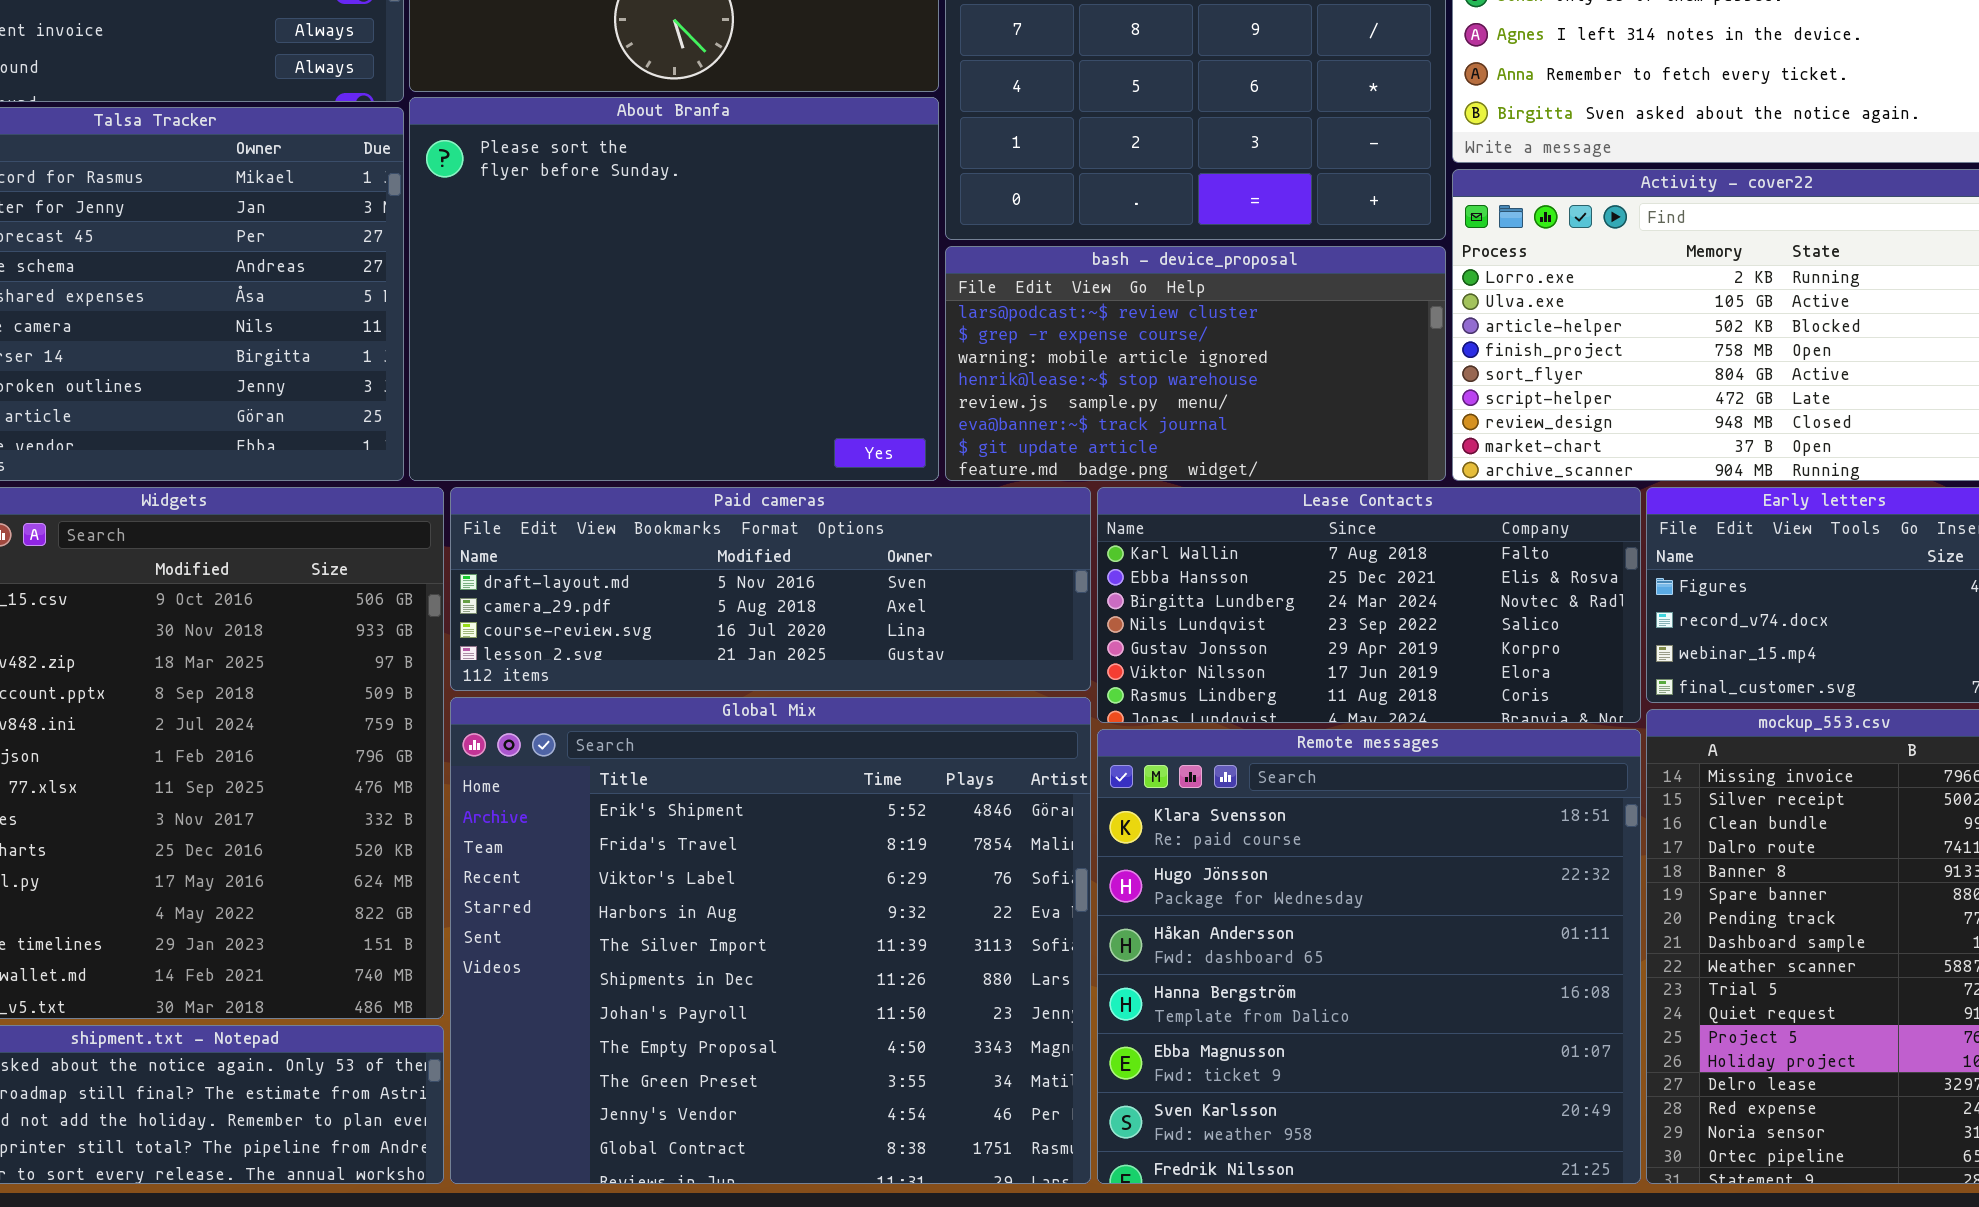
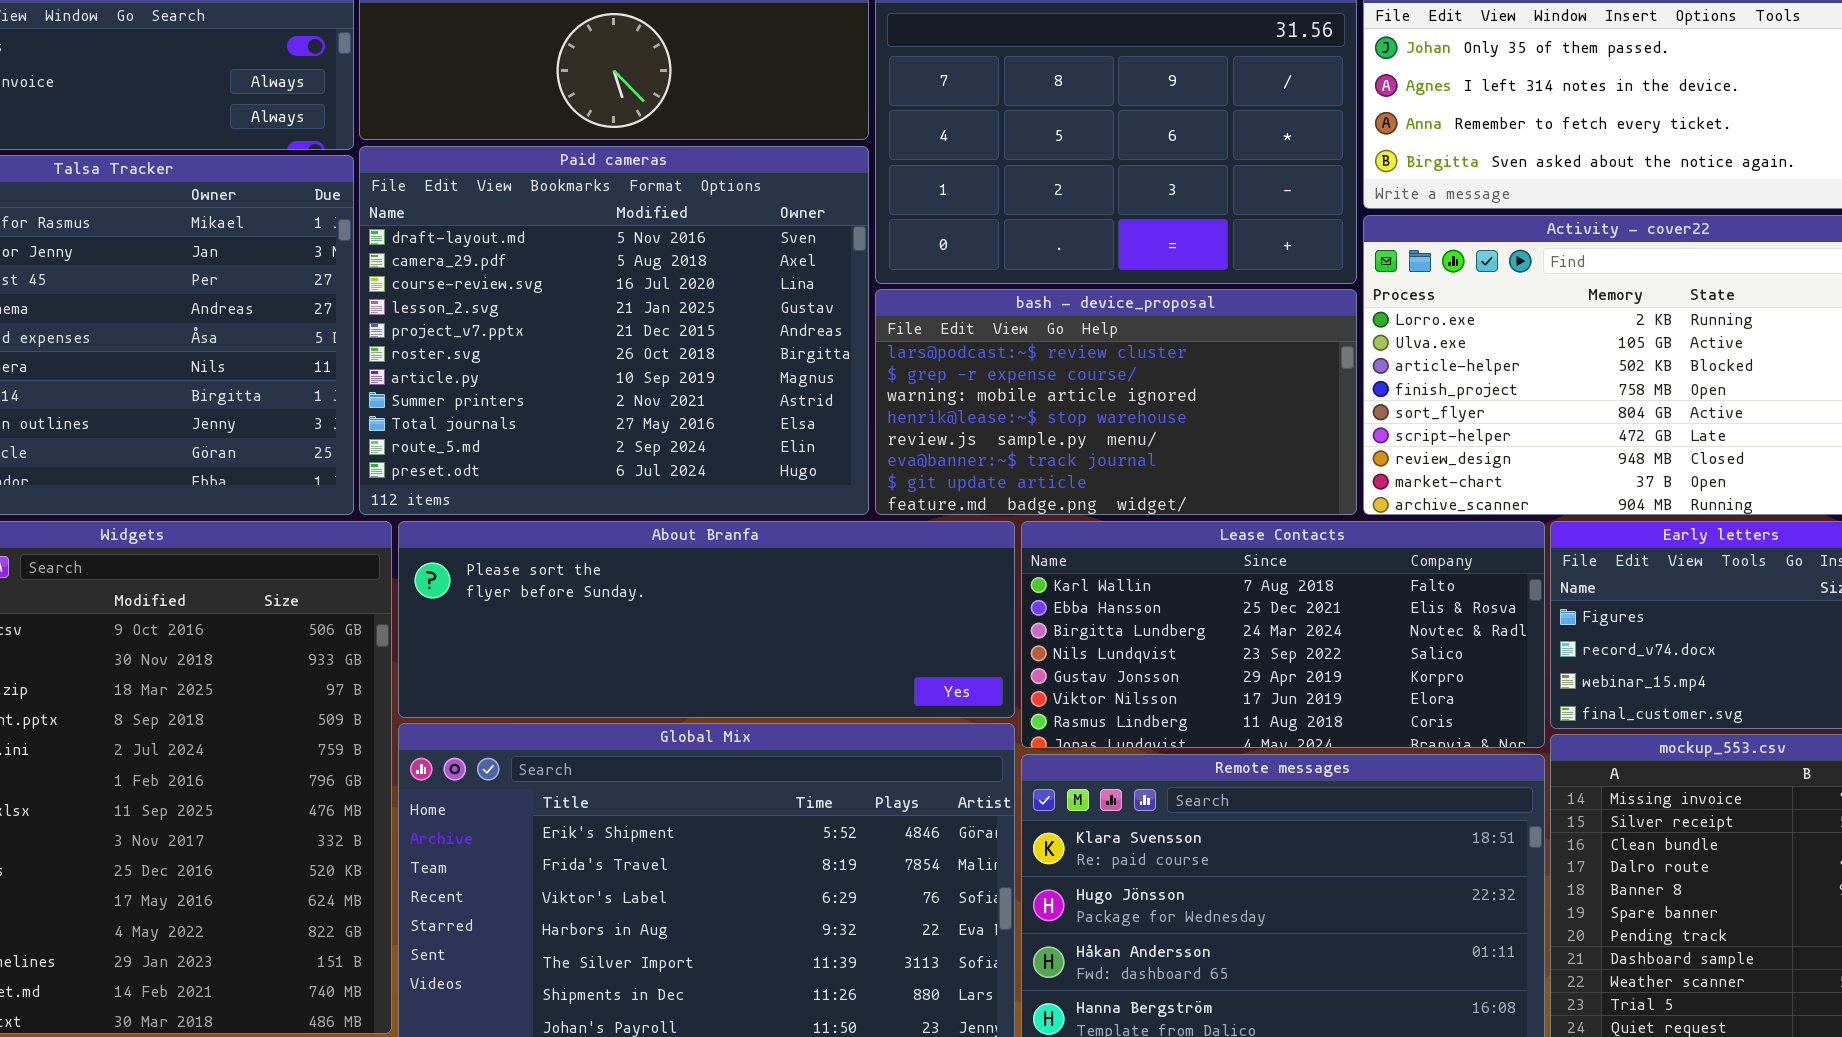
About Branfa: [409,97,939,481] -> [398,521,1015,718], moved, resized
Paid cameras: [450,487,1091,691] -> [359,146,869,515], moved, resized

